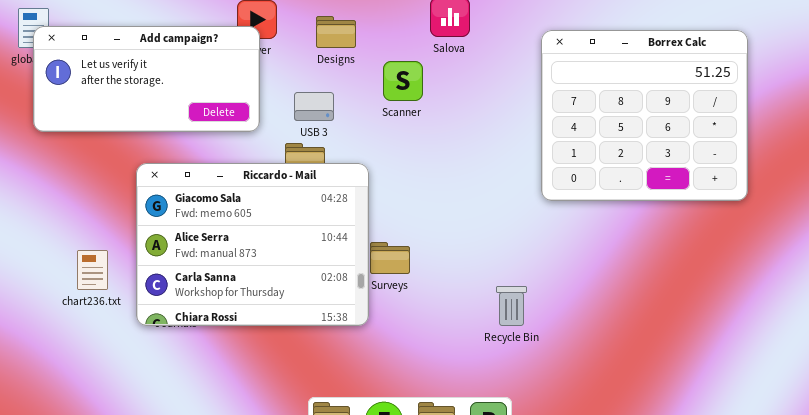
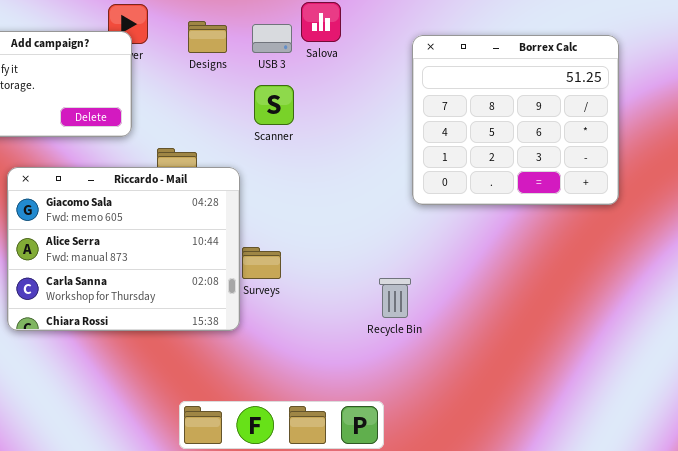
Scanner: [383,61,423,101] -> [254,85,294,125], moved
USB 3: [294,92,334,121] -> [252,24,292,53], moved
Recycle Bin: [496,286,527,326] -> [379,278,411,318], moved

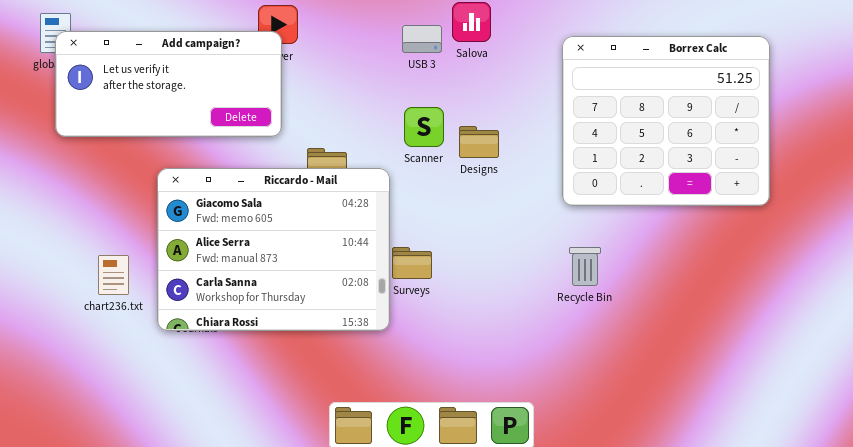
Designs: [188,21,227,53] -> [459,126,499,158], moved
Scanner: [254,85,294,125] -> [404,107,444,147], moved
Recycle Bin: [379,278,411,318] -> [569,247,601,286], moved

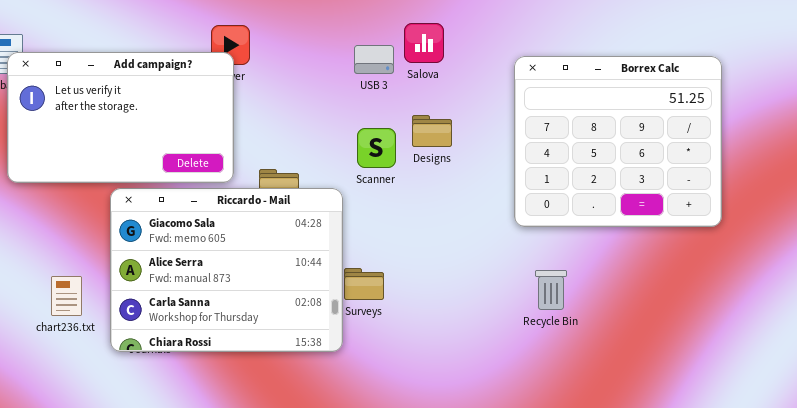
Add campaign?: [55,31,282,137] -> [7,52,234,183], resized
Designs: [459,126,499,158] -> [412,115,452,147], moved
Recycle Bin: [569,247,601,286] -> [535,270,567,310], moved

